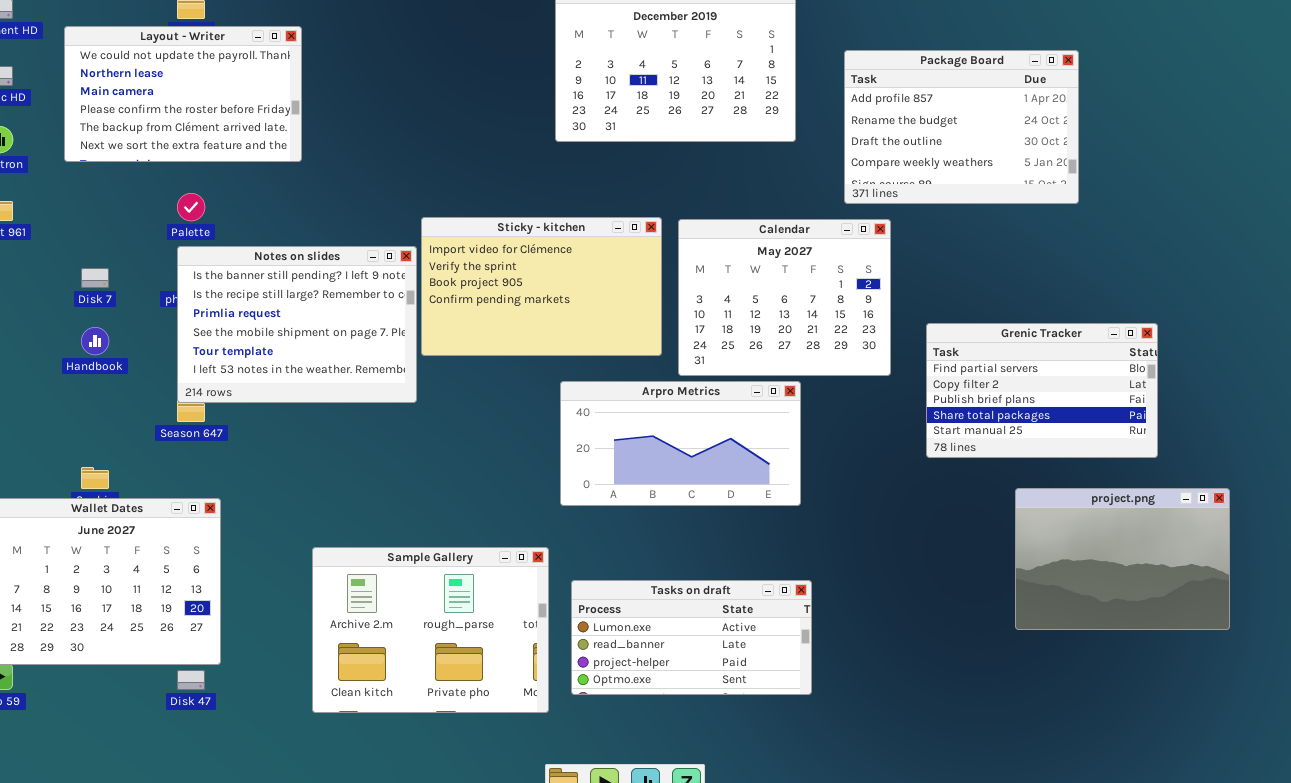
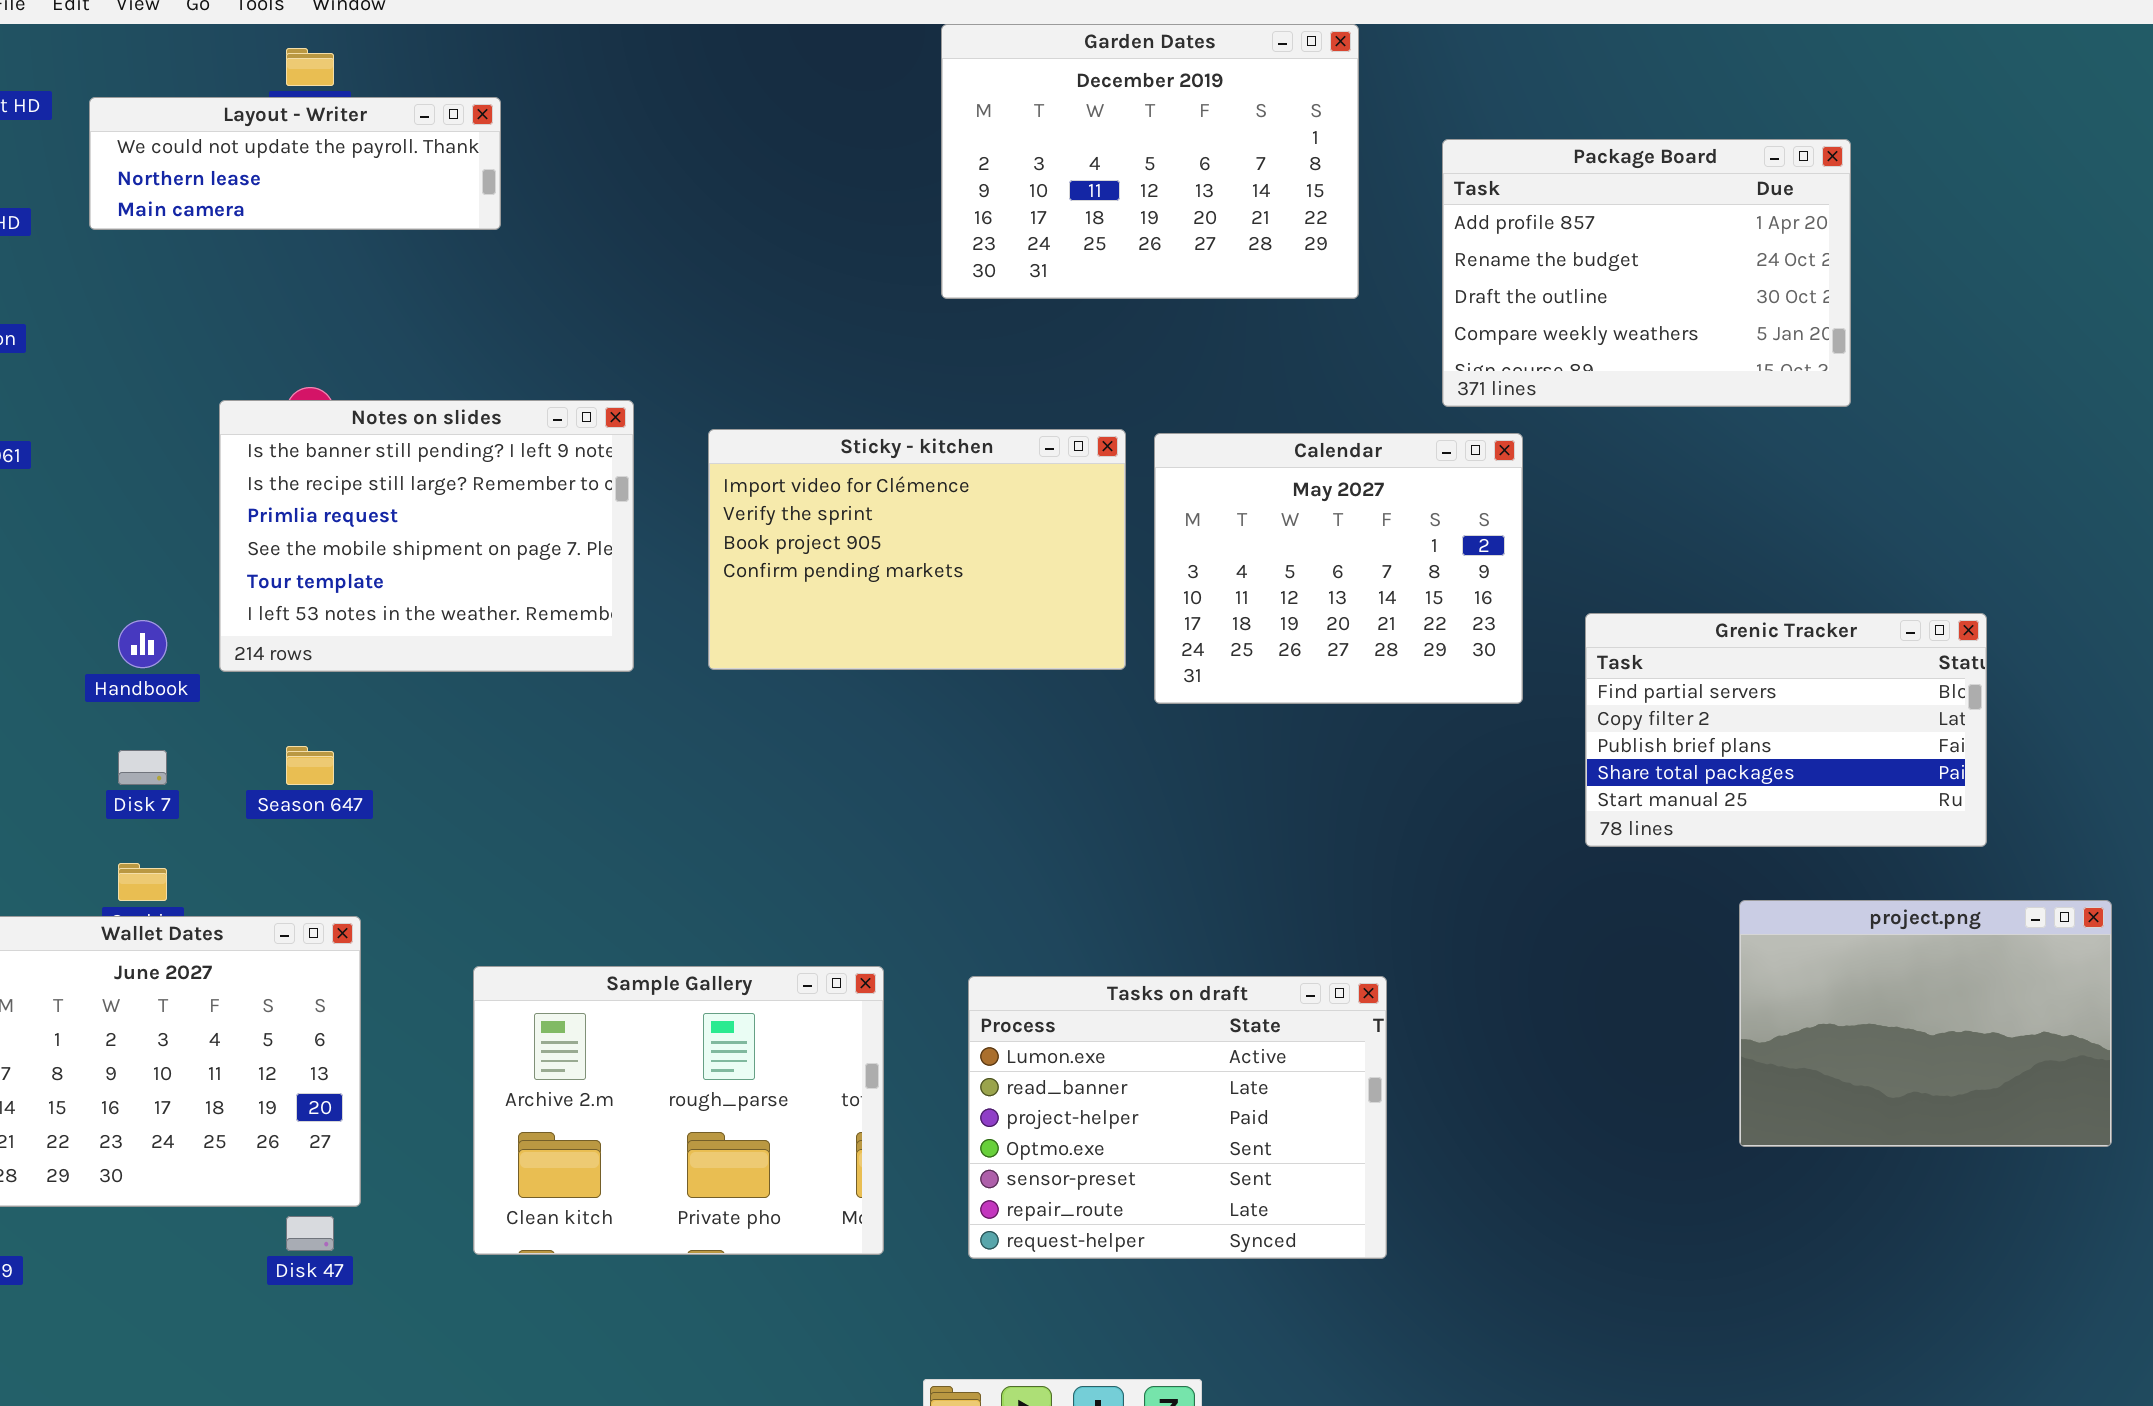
Layout - Writer: [64,26,302,162] -> [89,97,501,230], resized
Notes on slides: [177,246,417,403] -> [219,400,634,672], moved
Disk 7: [81,268,109,288] -> [118,750,167,785], moved
Arpro Metrics: [560,381,801,506] -> none, closed
Sample Gallery: [312,547,549,713] -> [473,966,884,1255], moved
Tasks on draft: [571,580,812,695] -> [968,976,1387,1259], resized

